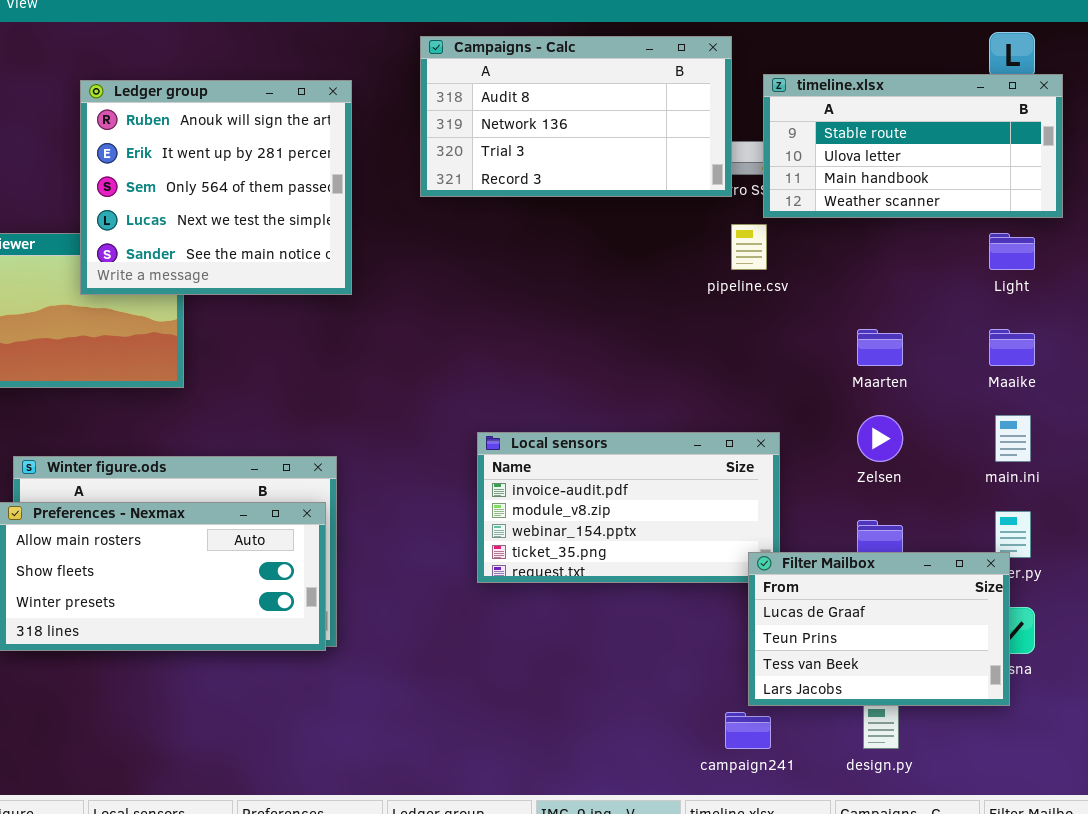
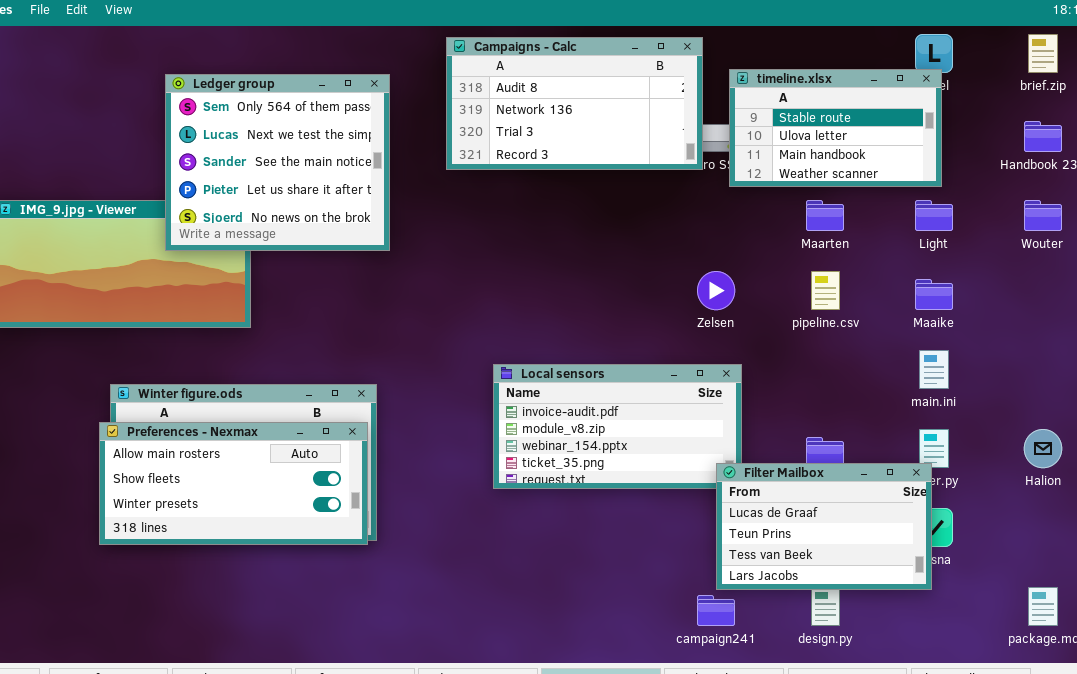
timeline.xlsx: [763,74,1063,218] -> [729,69,942,187], resized
Ledger group: [80,80,352,295] -> [165,74,390,251], scrolled down 2 rows
pipeline.csv: [731,224,767,270] -> [811,271,840,310], moved
Maarten: [857,329,903,366] -> [806,200,844,231], moved
Zelsen: [857,415,903,462] -> [697,271,735,310], moved

